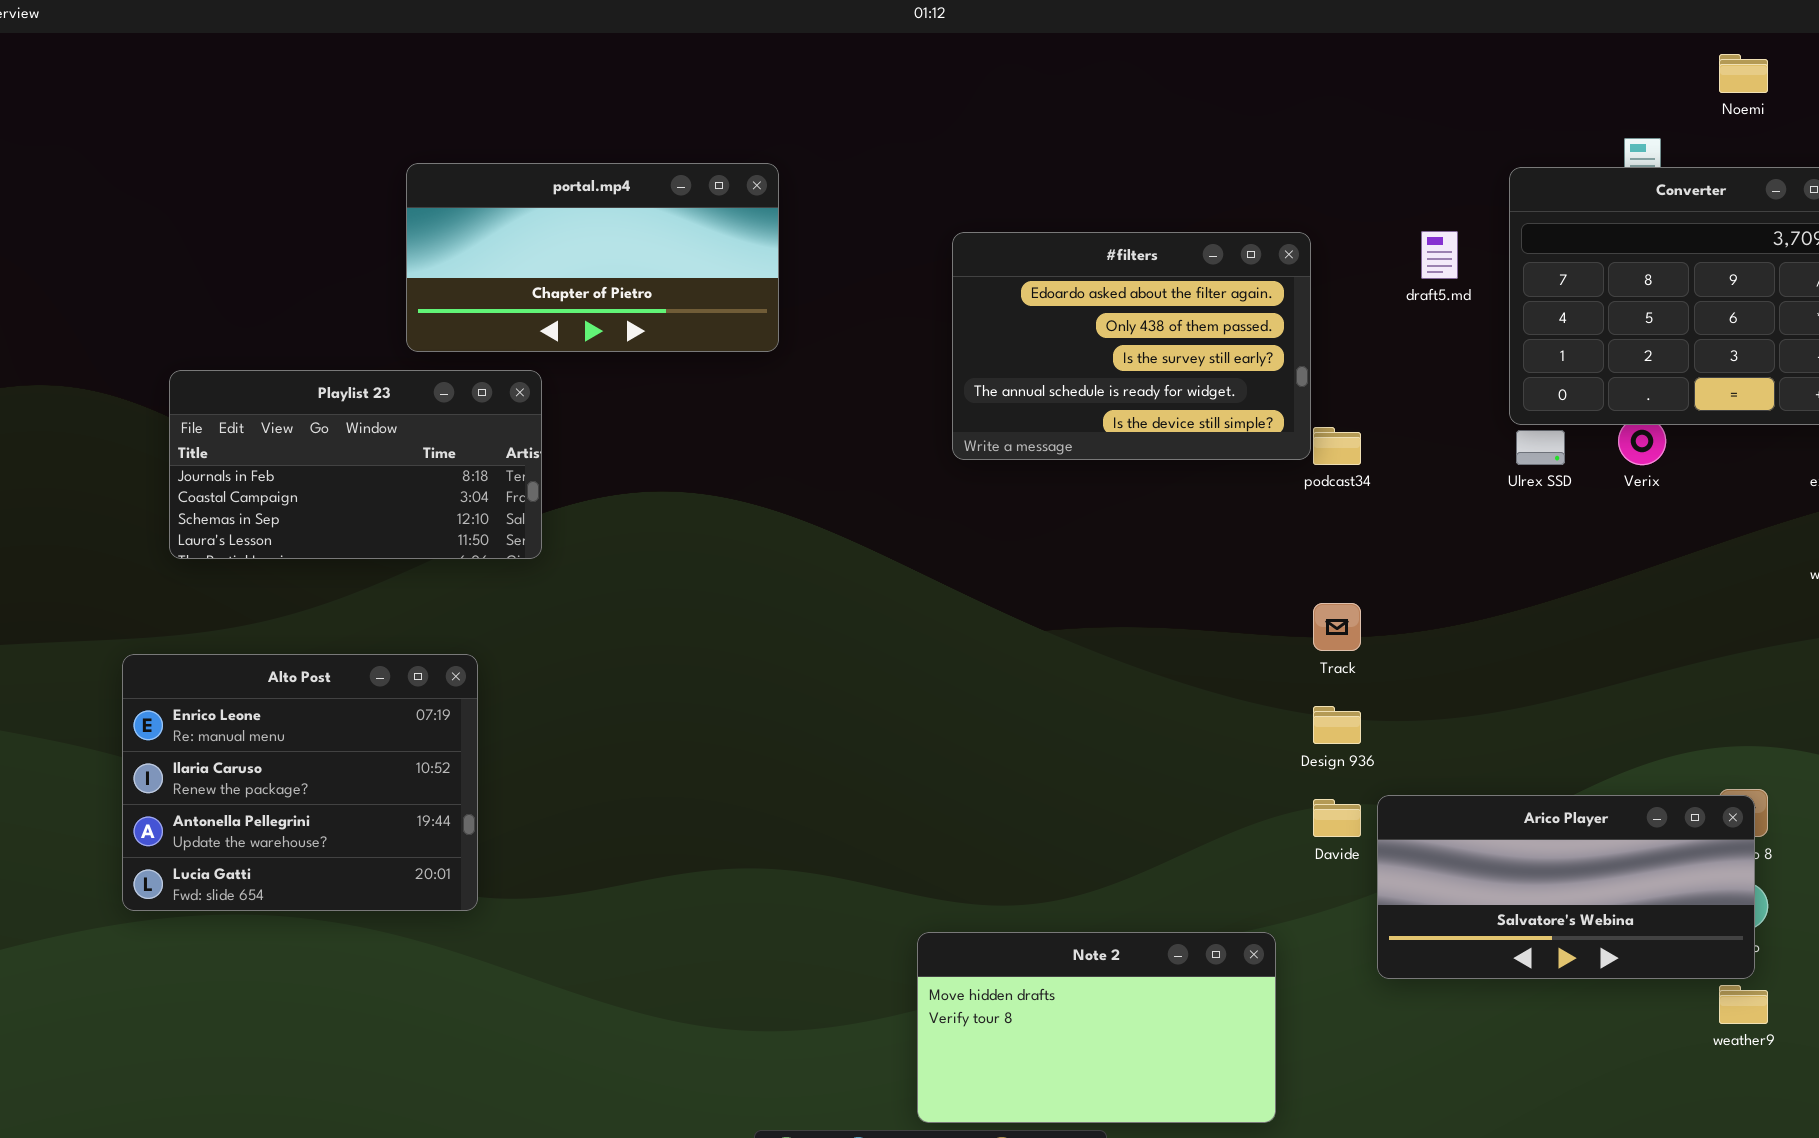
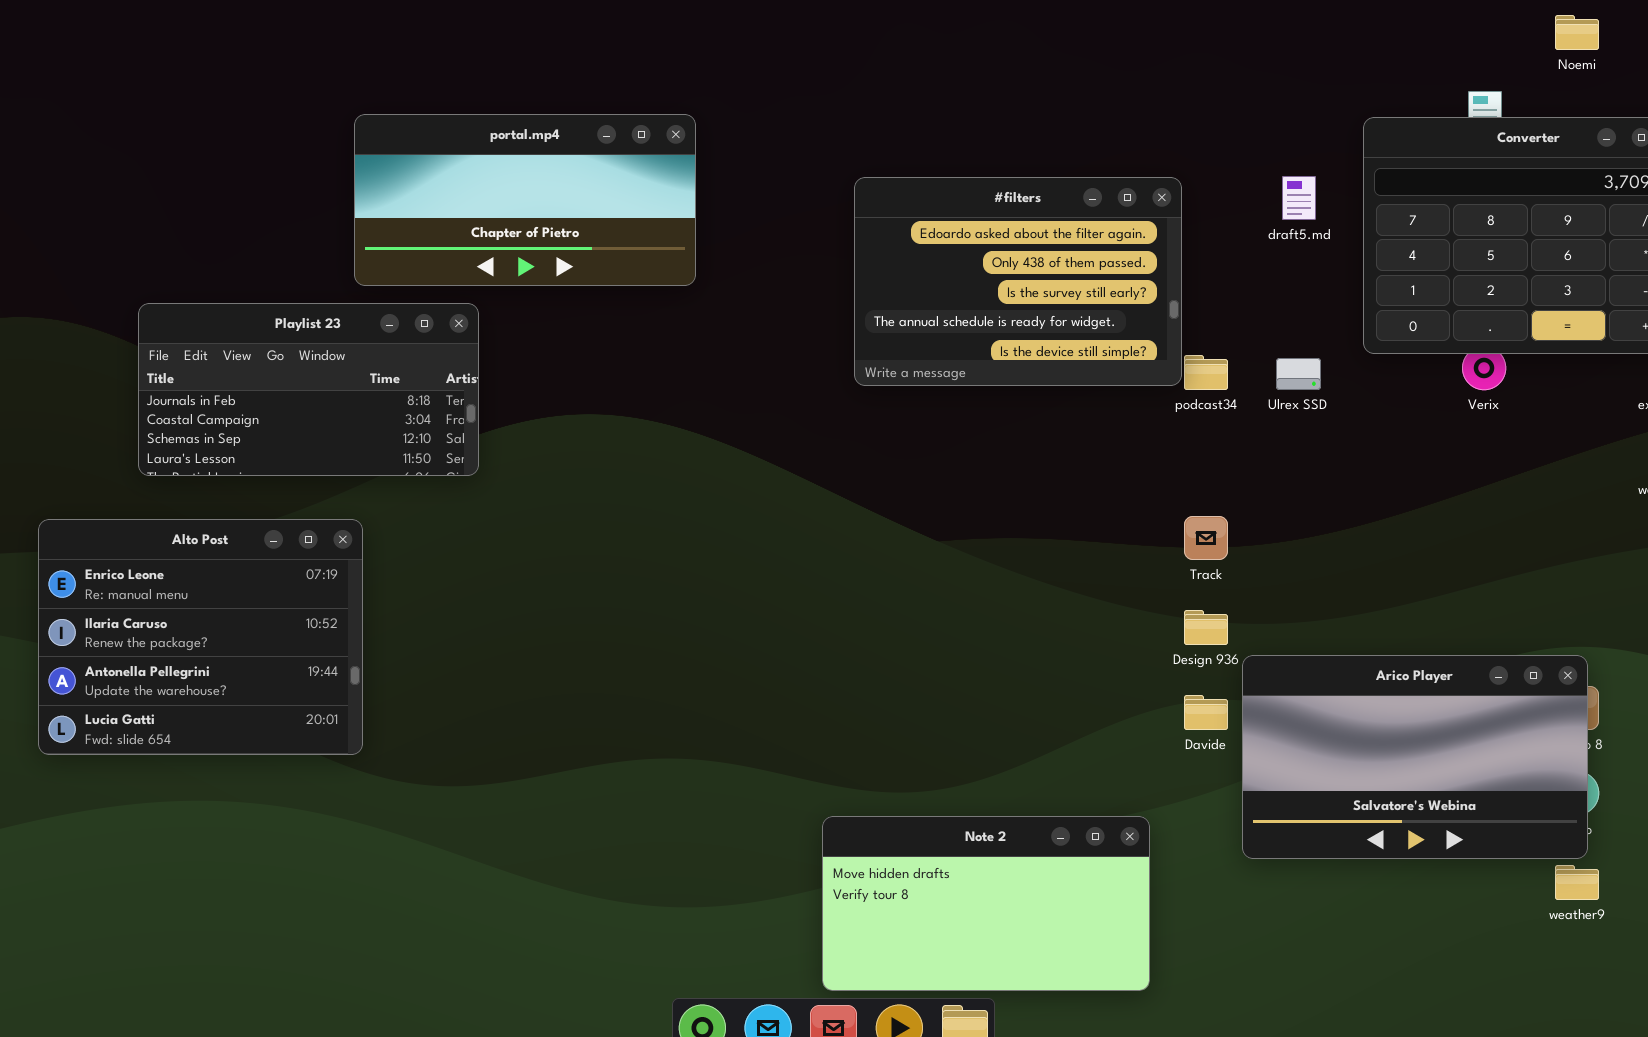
Ulrex SSD: [1516,430,1565,465] -> [1276,358,1321,390], moved
Alto Post: [122,654,478,911] -> [38,519,363,755], moved
Arico Player: [1377,795,1755,979] -> [1242,655,1588,859], resized

